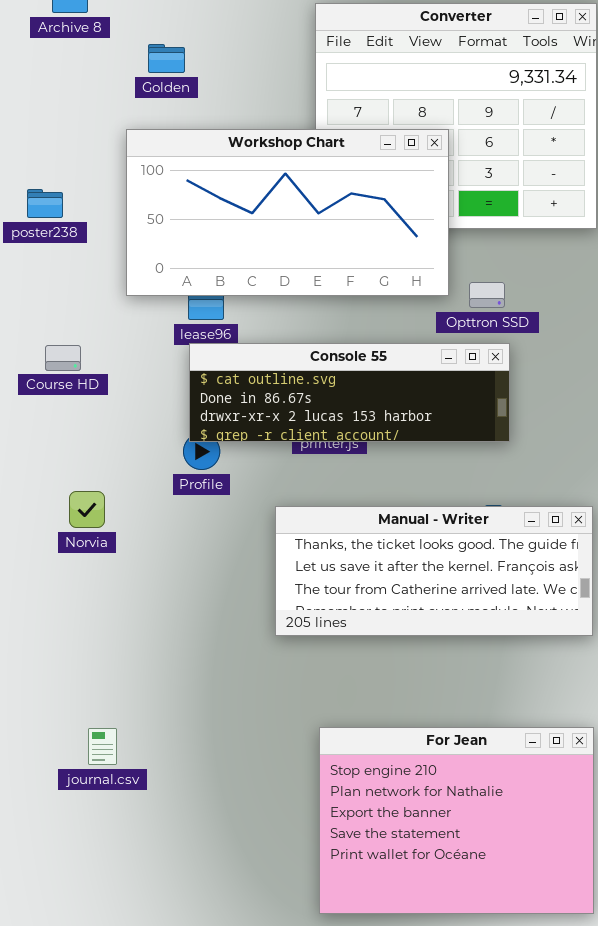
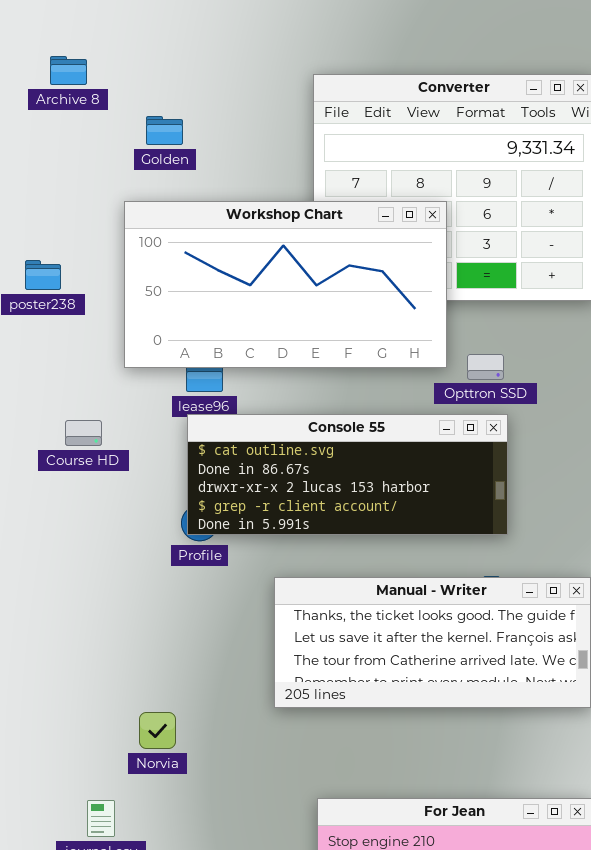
Console 55: [189,343,510,442] -> [187,414,508,535], resized
Course HD: [45,345,81,371] -> [65,420,102,446], moved
Norvia: [69,491,105,528] -> [139,712,176,749], moved

